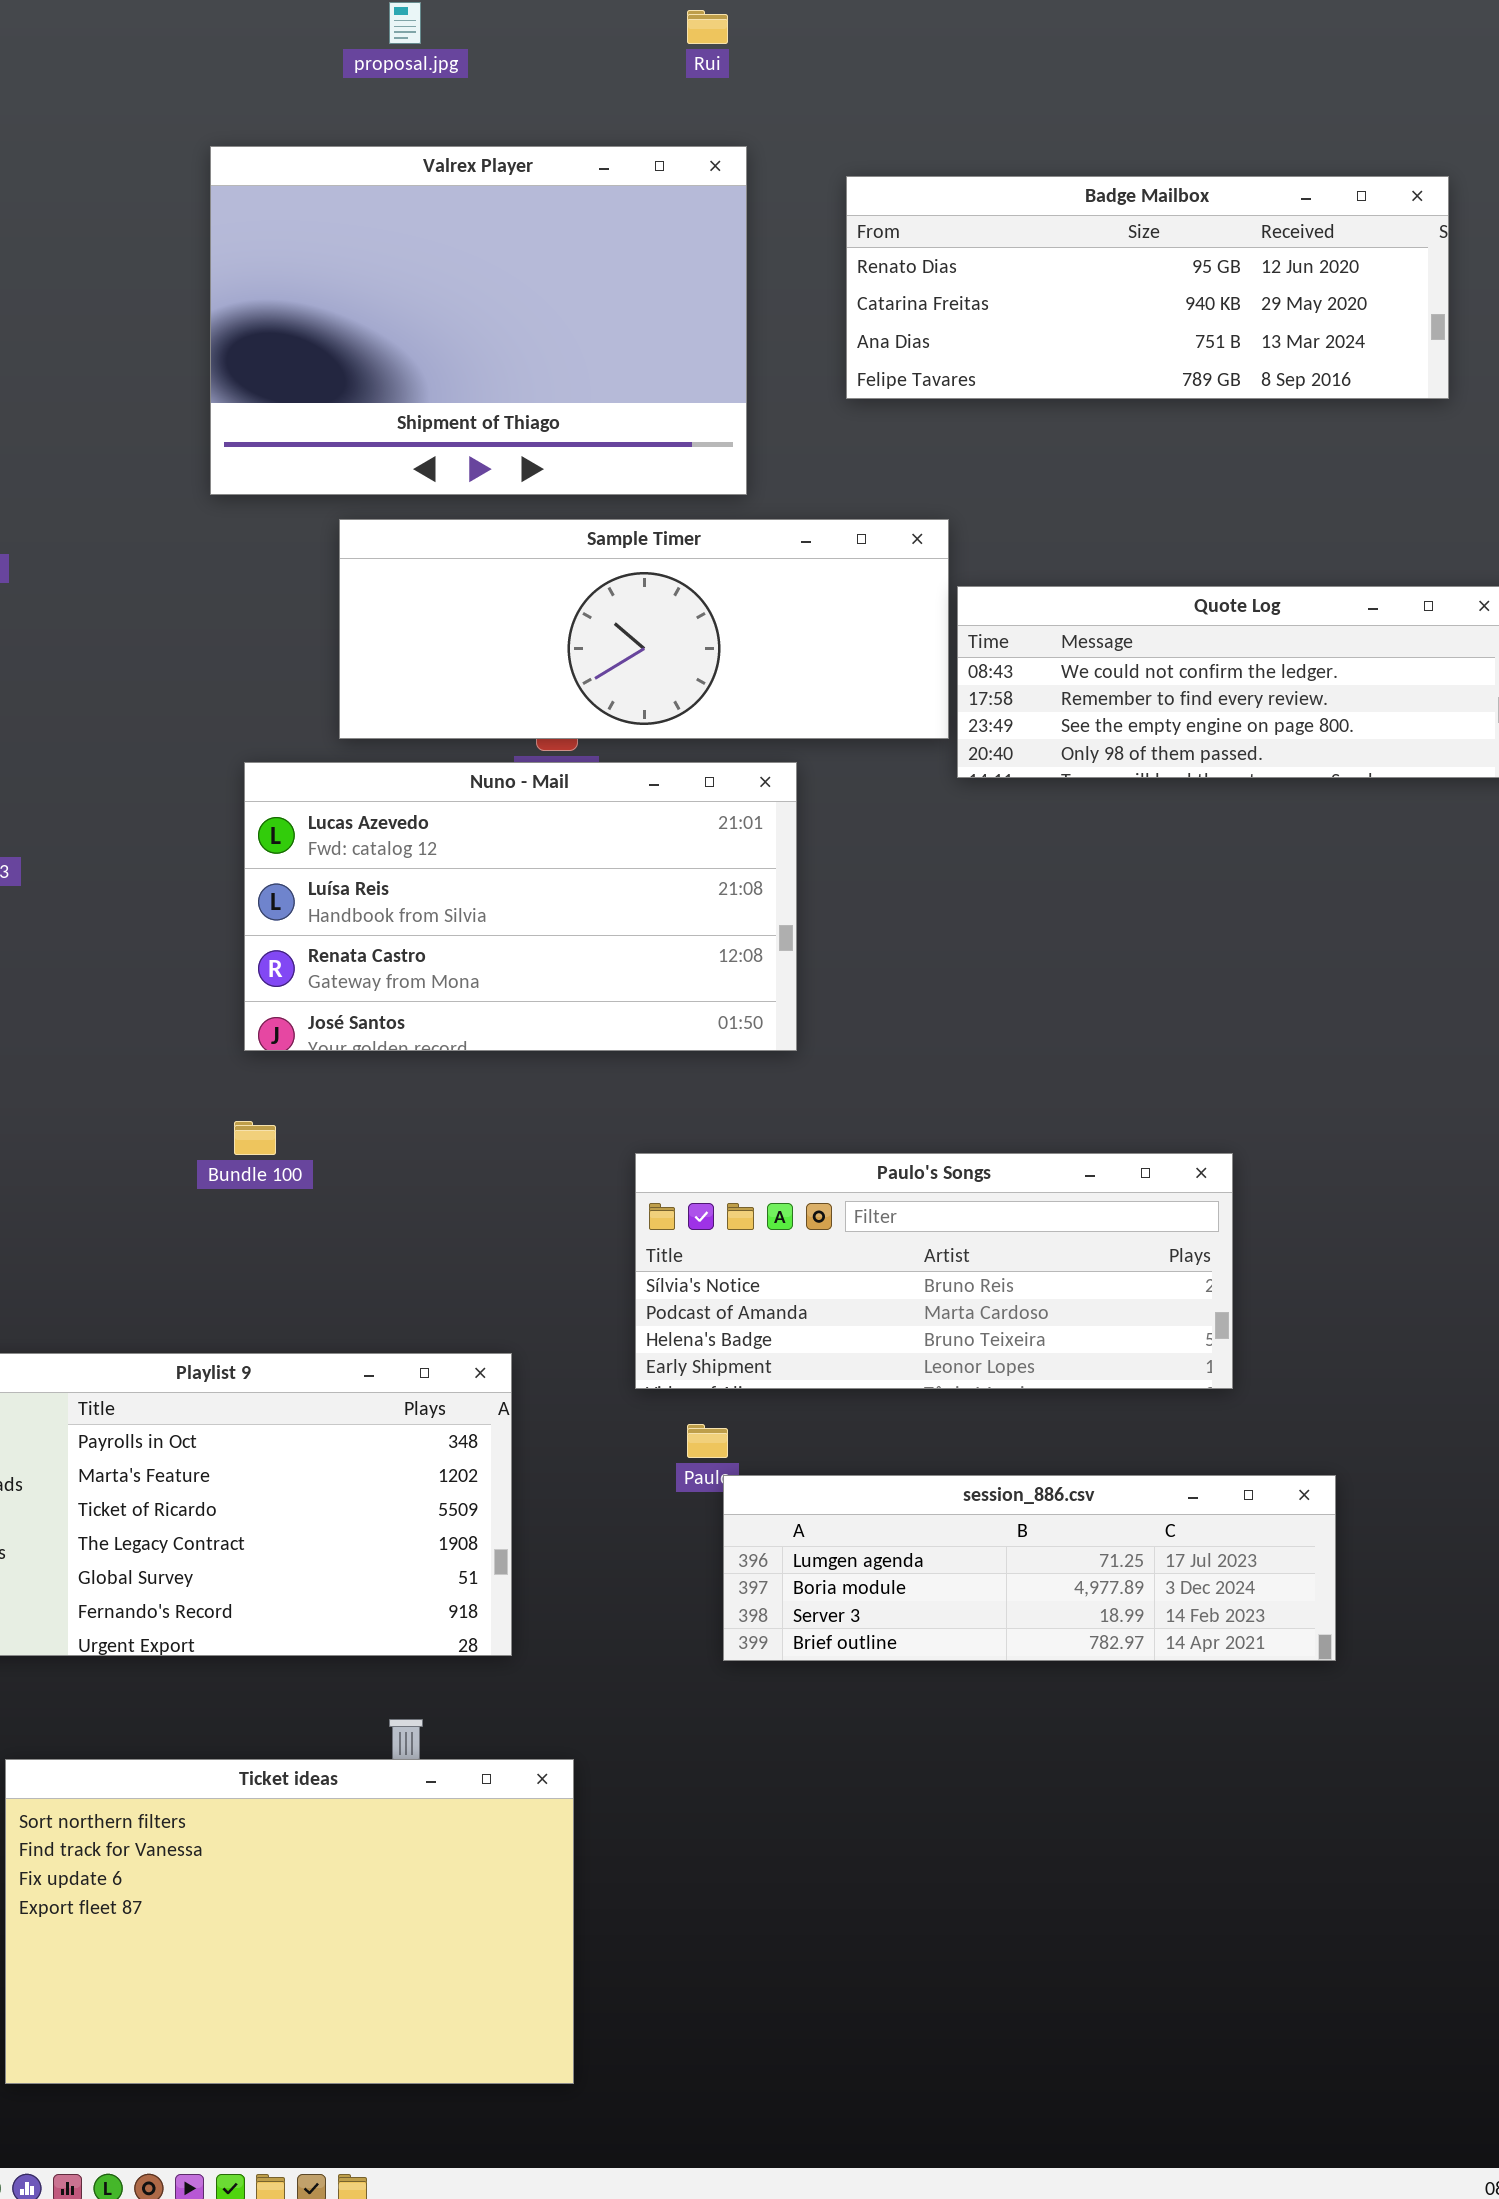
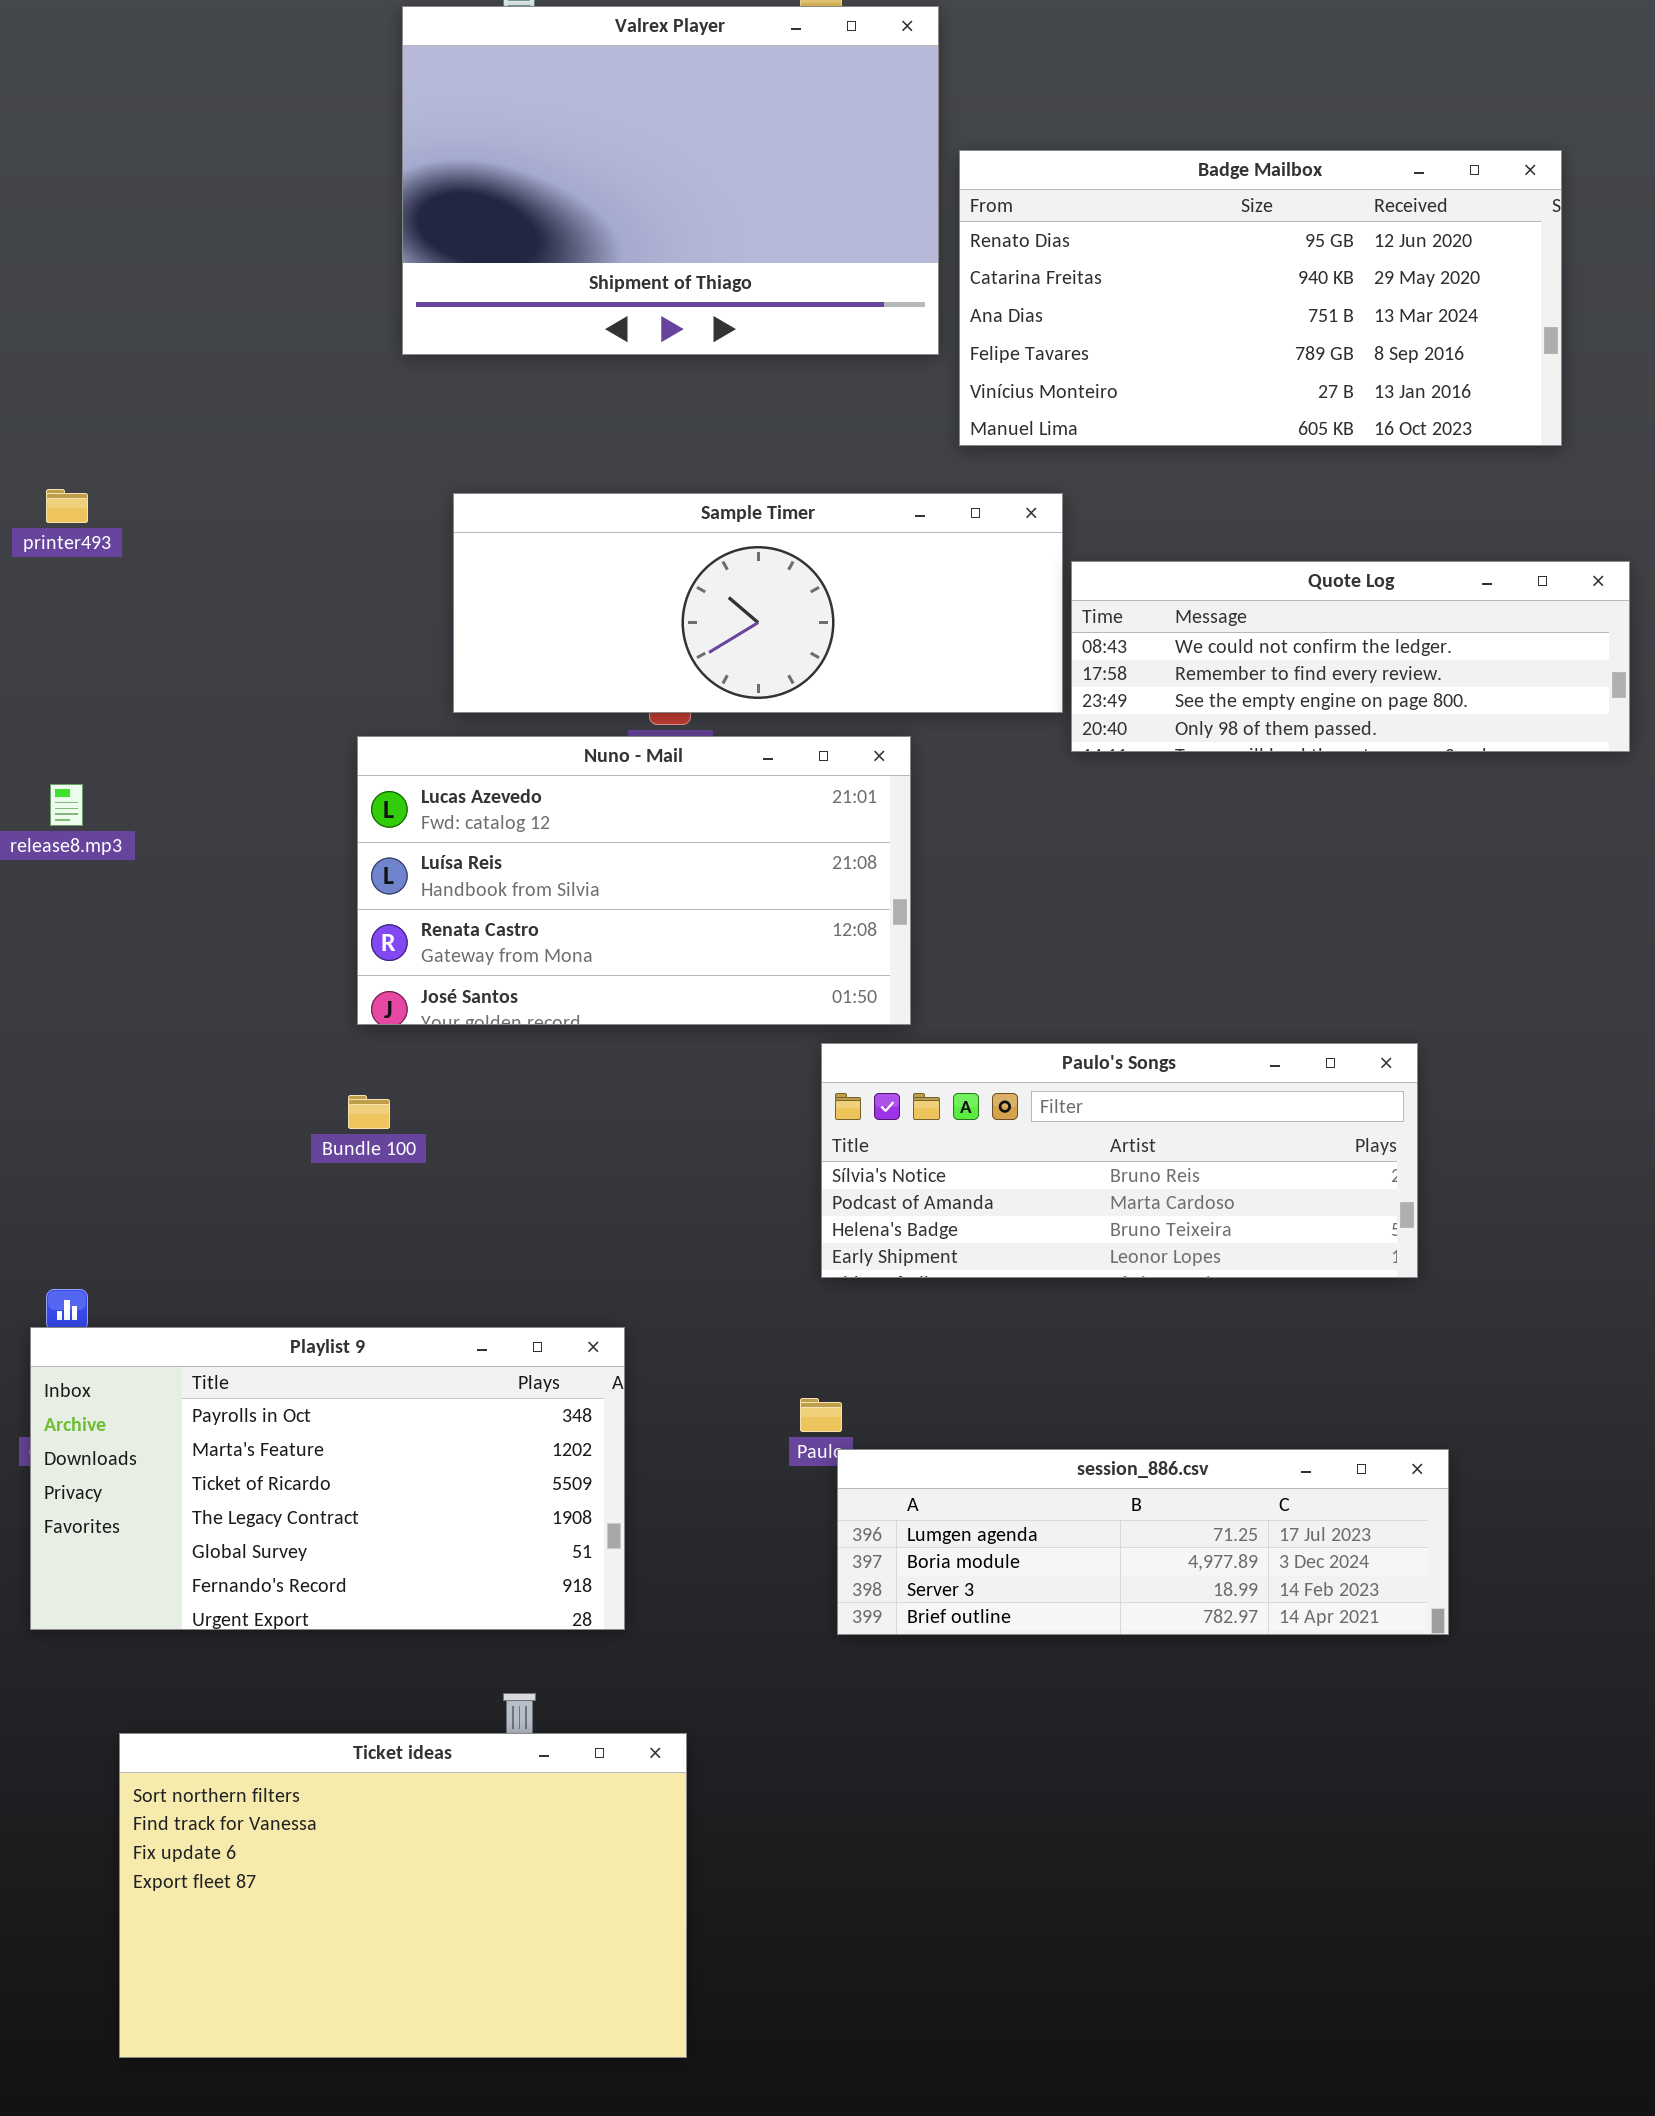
Valrex Player: [210,146,747,495] -> [402,6,939,355], moved
Badge Mailbox: [846,176,1449,399] -> [959,150,1562,446], resized
Paulo's Songs: [635,1153,1233,1389] -> [821,1043,1418,1278], moved

